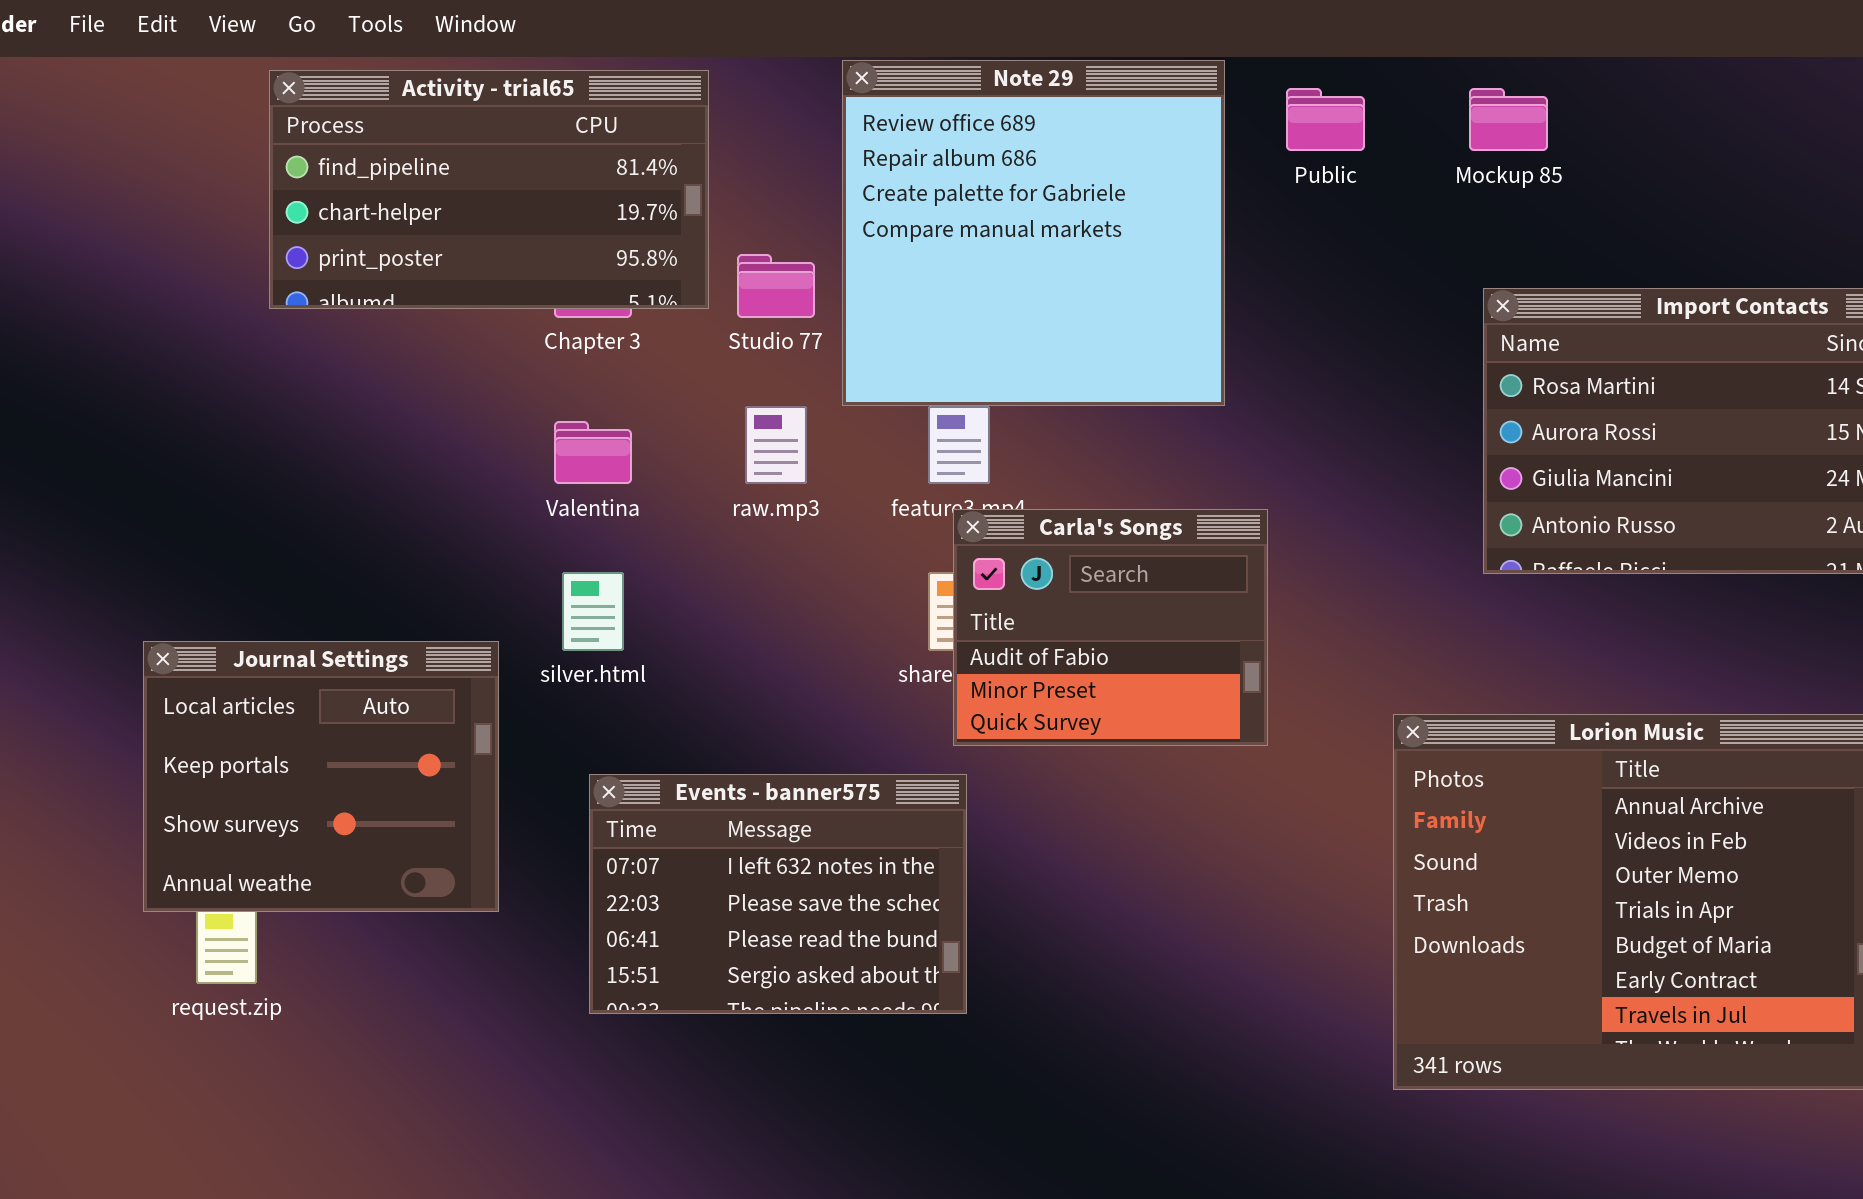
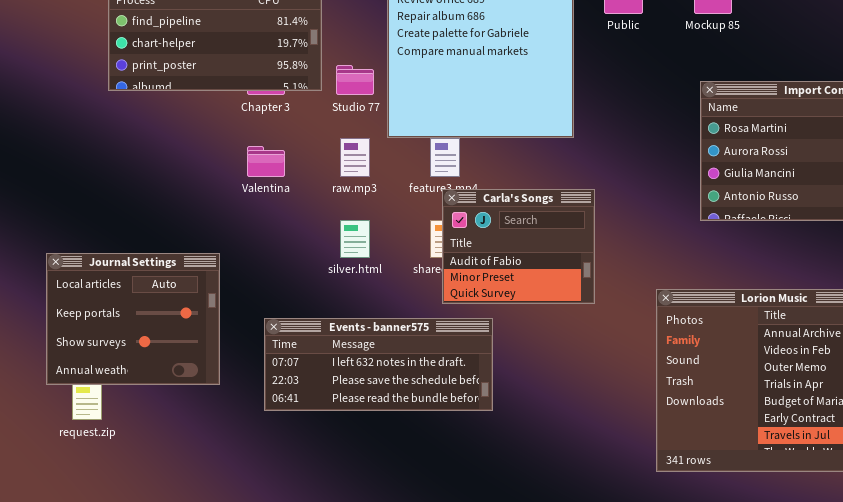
silver.html: [562,572,624,651] -> [340,220,370,258], moved
Events - banner575: [589,774,967,1014] -> [264,318,493,411], resized

